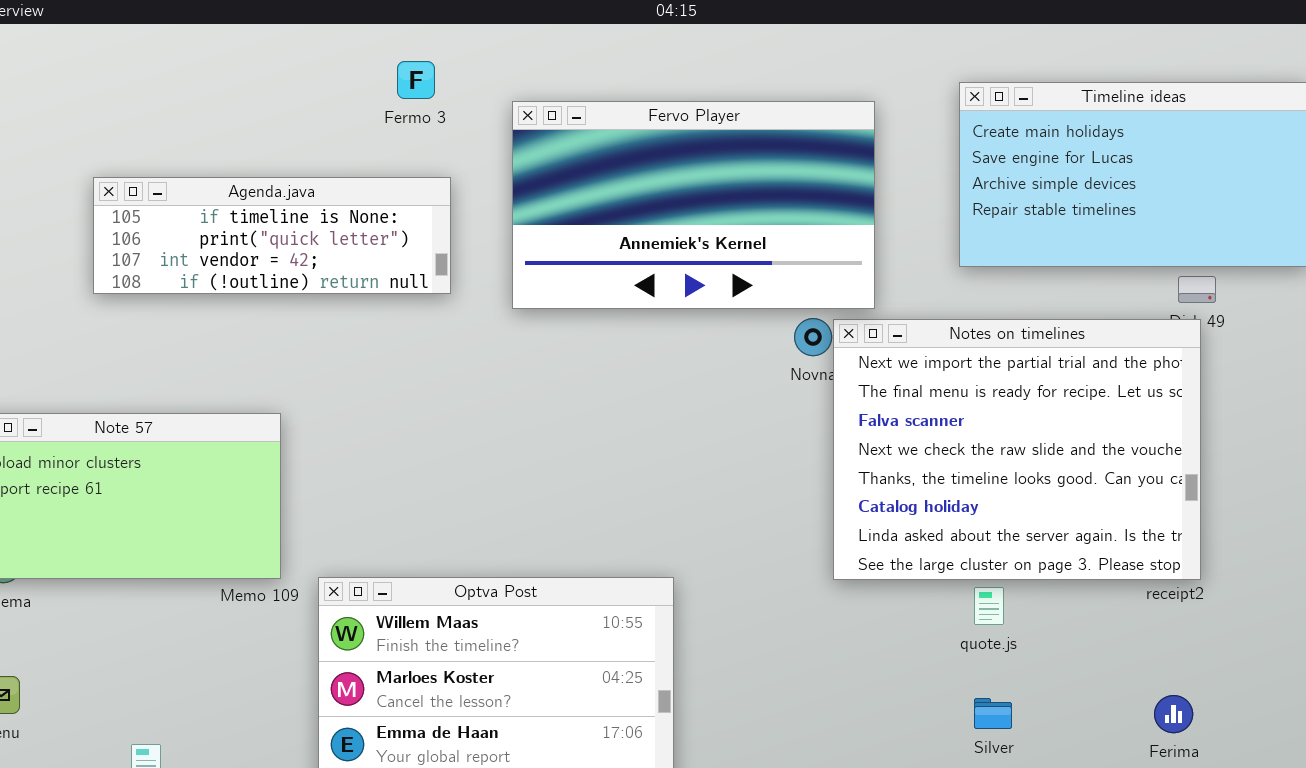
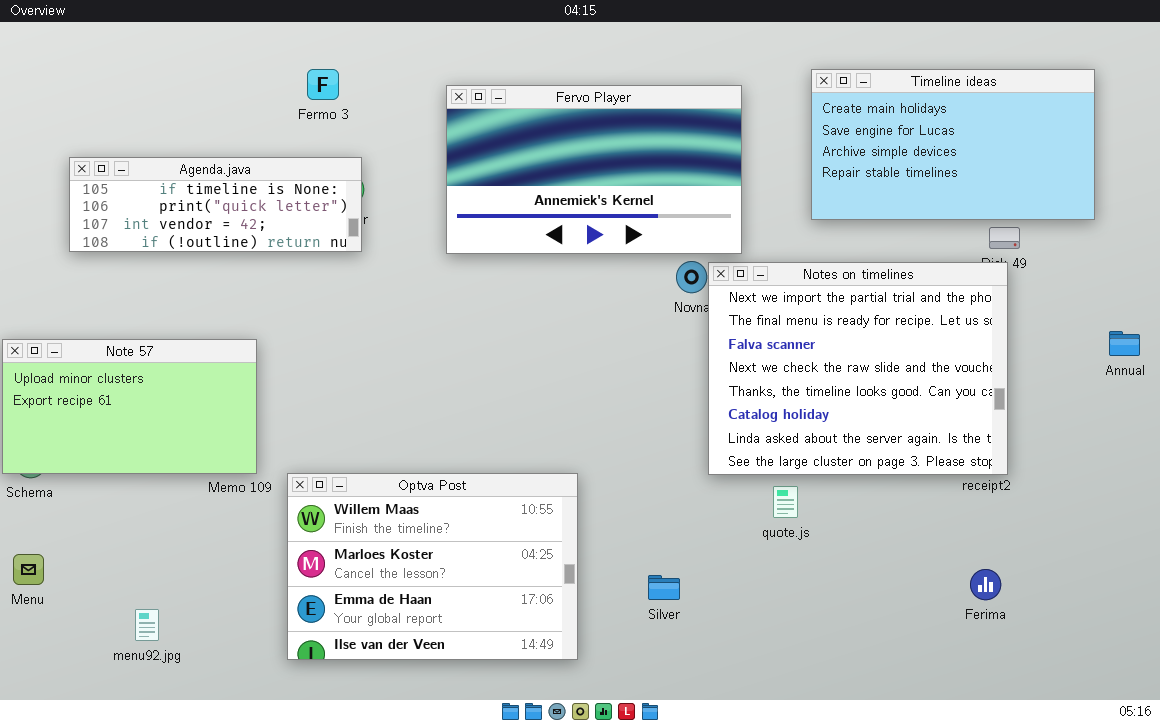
Fermo 3: [397,61,435,99] -> [307,69,339,100], moved
Agenda.java: [93,177,451,294] -> [69,157,362,252], moved
quote.js: [974,587,1004,625] -> [773,486,798,518], moved
Silver: [974,698,1012,729] -> [648,575,680,600], moved

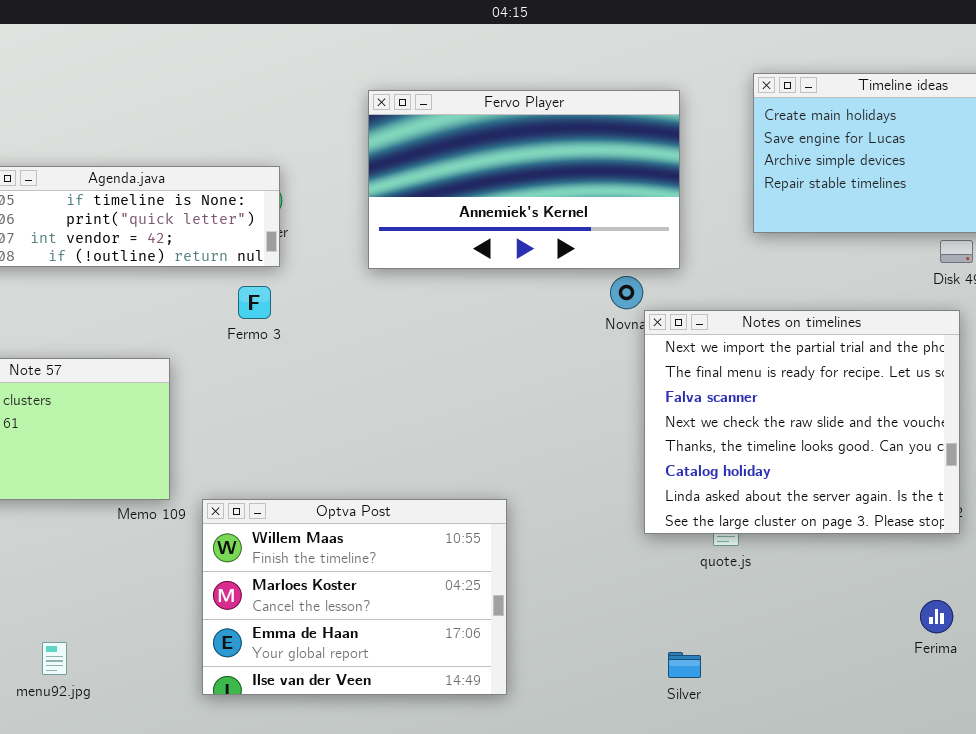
Fermo 3: [307,69,339,100] -> [238,286,271,319], moved
Notes on timelines: [708,262,1008,475] -> [644,310,960,534], moved
Silver: [648,575,680,600] -> [668,652,701,678], moved

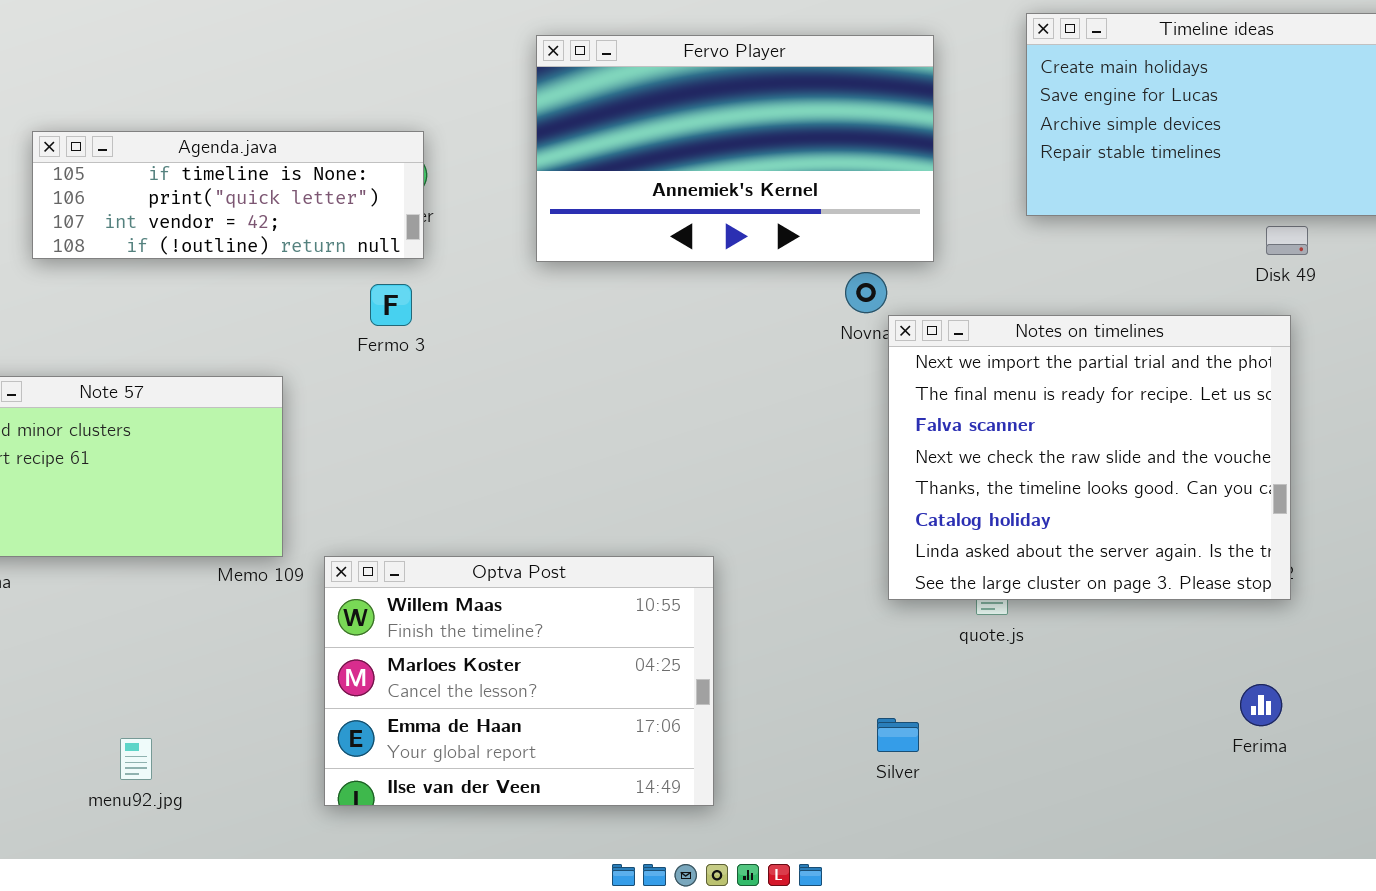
Silver: [668,652,701,678] -> [877,718,919,752], moved

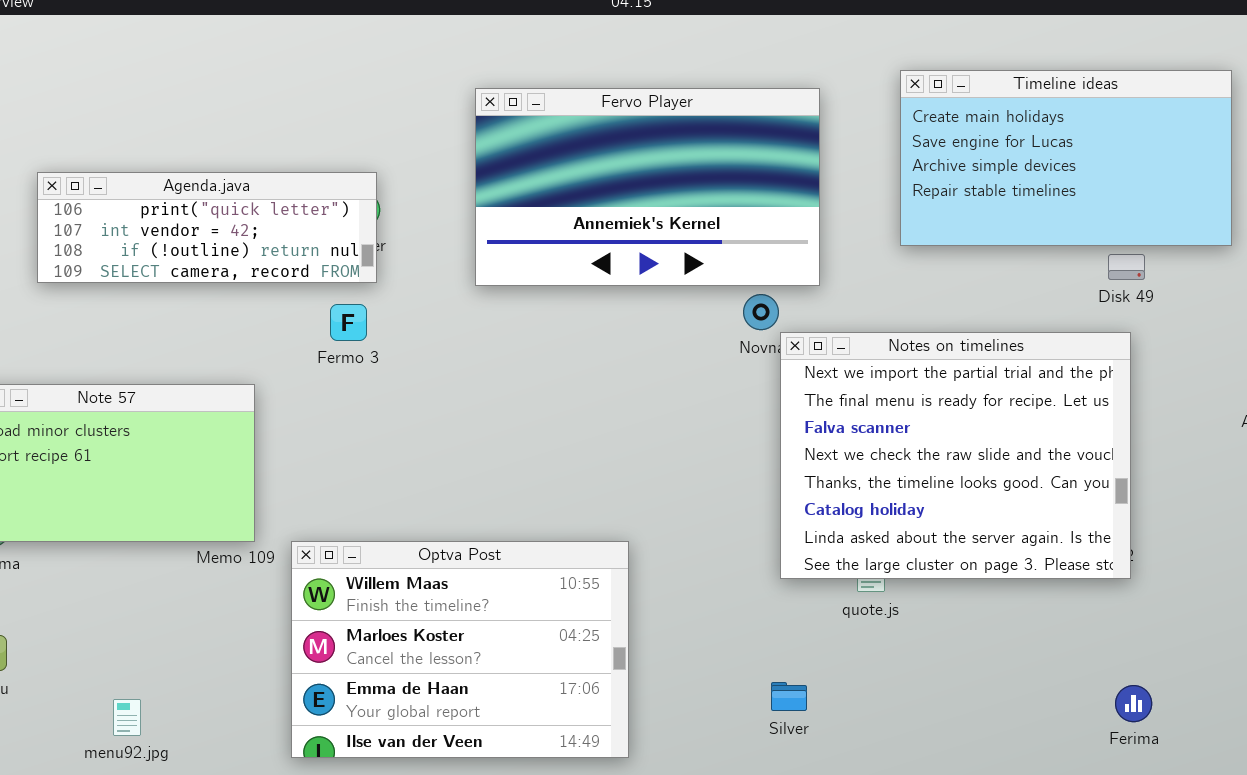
Agenda.java: [32,131,424,259] -> [37,172,377,283], scrolled down 1 row
Ferima: [1240,684,1282,726] -> [1115,685,1152,722], moved

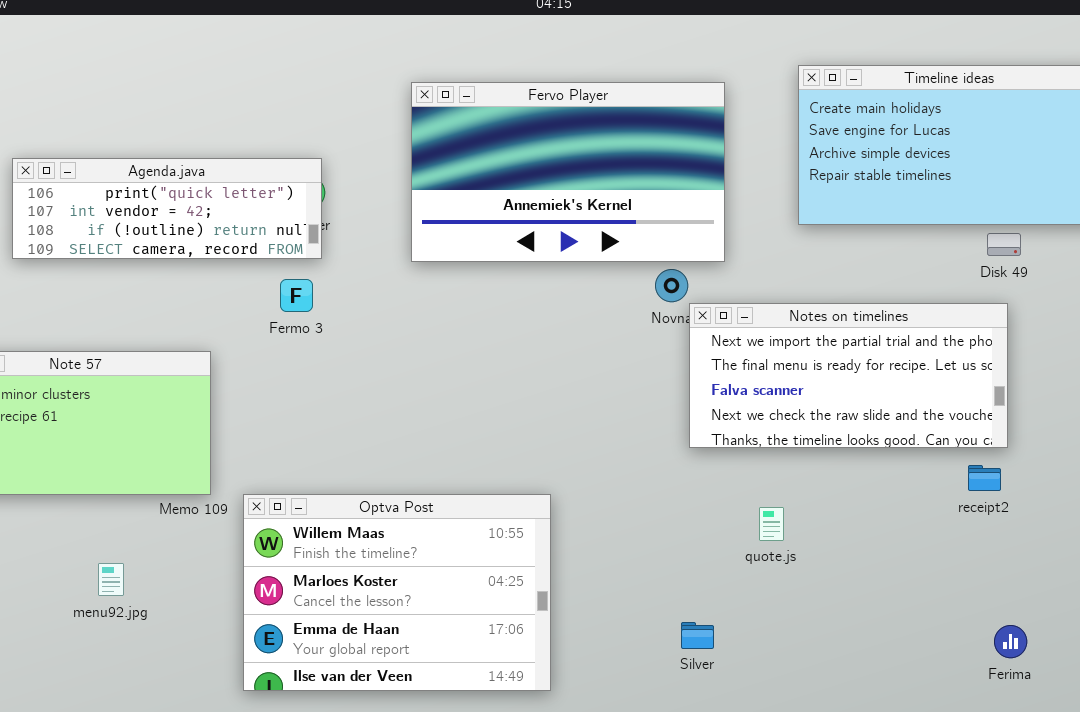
Notes on timelines: [780,332,1131,579] -> [689,303,1008,448], resized
menu92.jpg: [113,699,141,736] -> [98,563,124,596], moved

